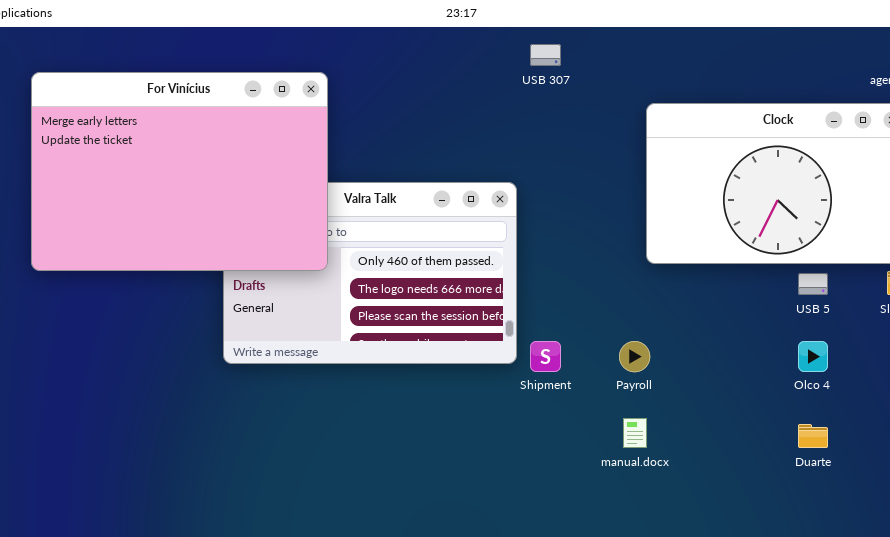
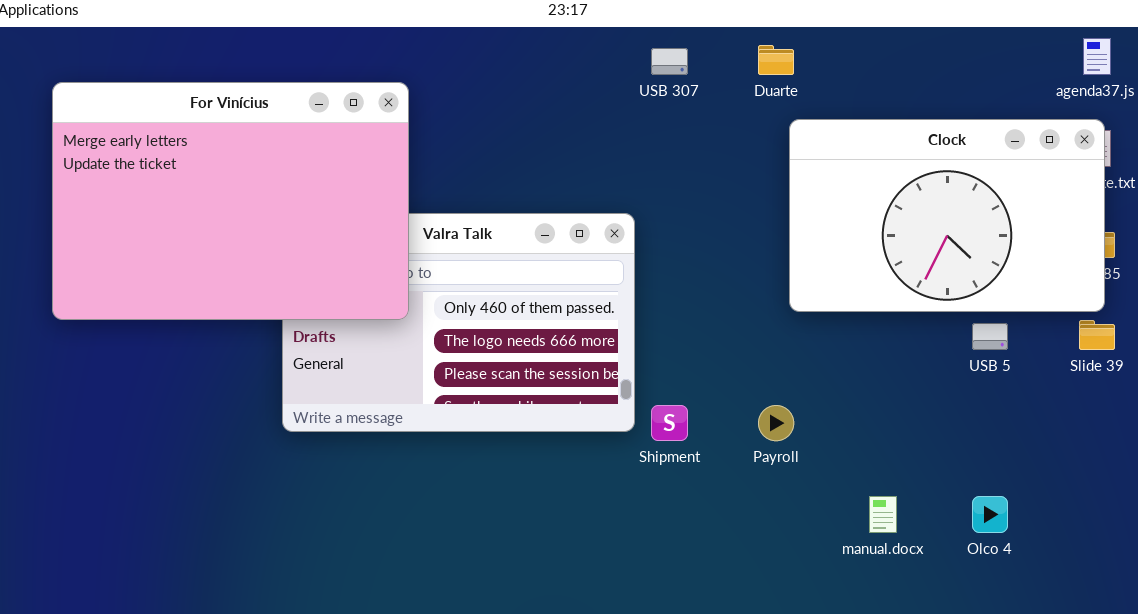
Olco 4: [798,341,828,372] -> [972,496,1008,533], moved
manual.docx: [623,418,647,448] -> [869,496,897,533], moved
Duarte: [798,424,828,448] -> [758,45,794,75], moved

